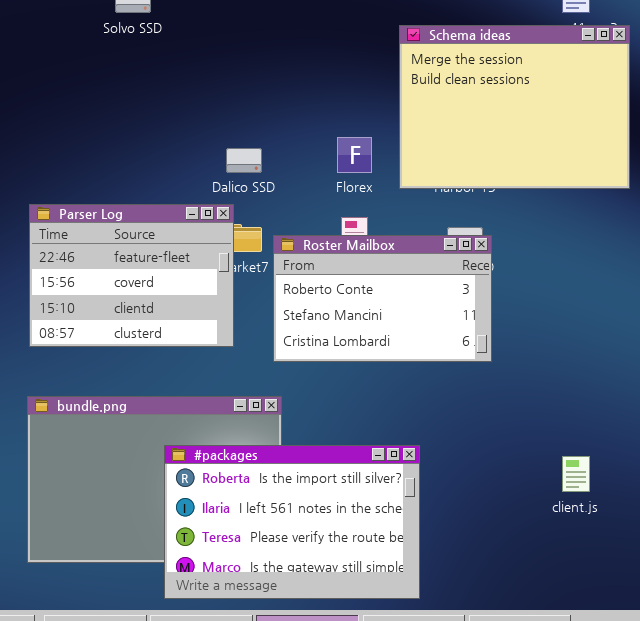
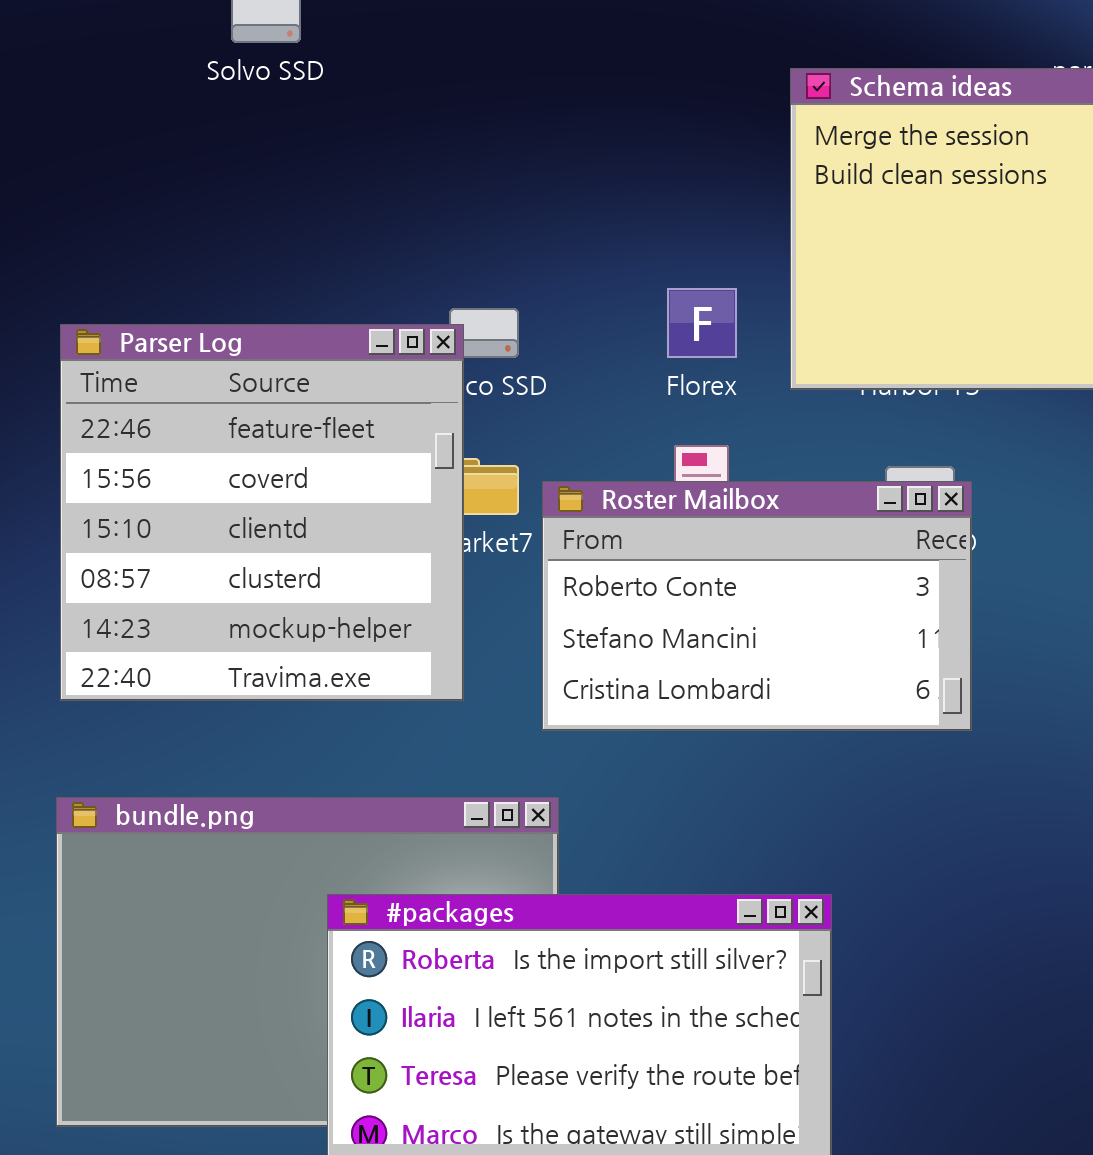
Parser Log: [29,204,234,347] -> [60,324,464,701], resized

